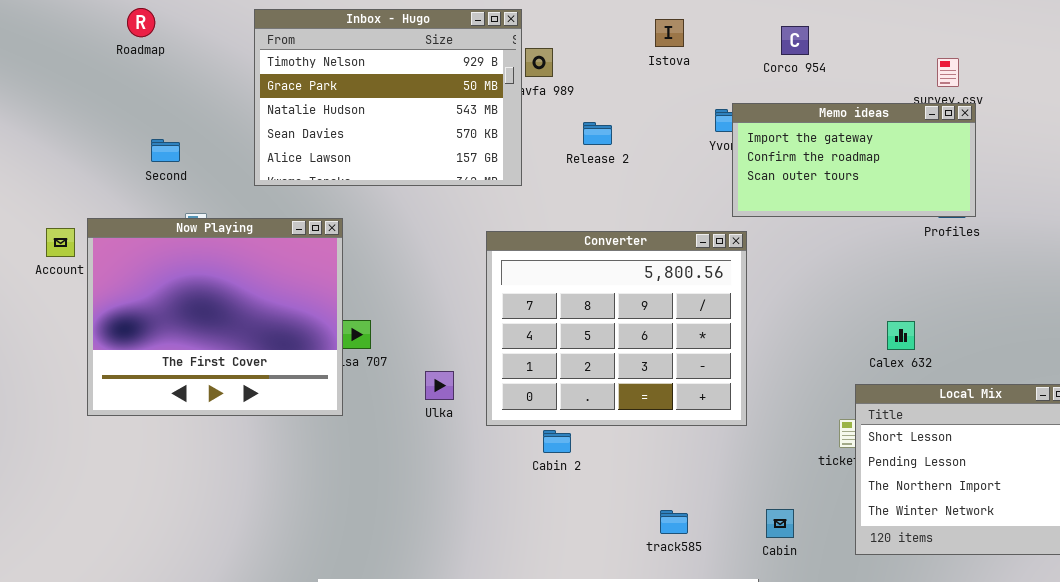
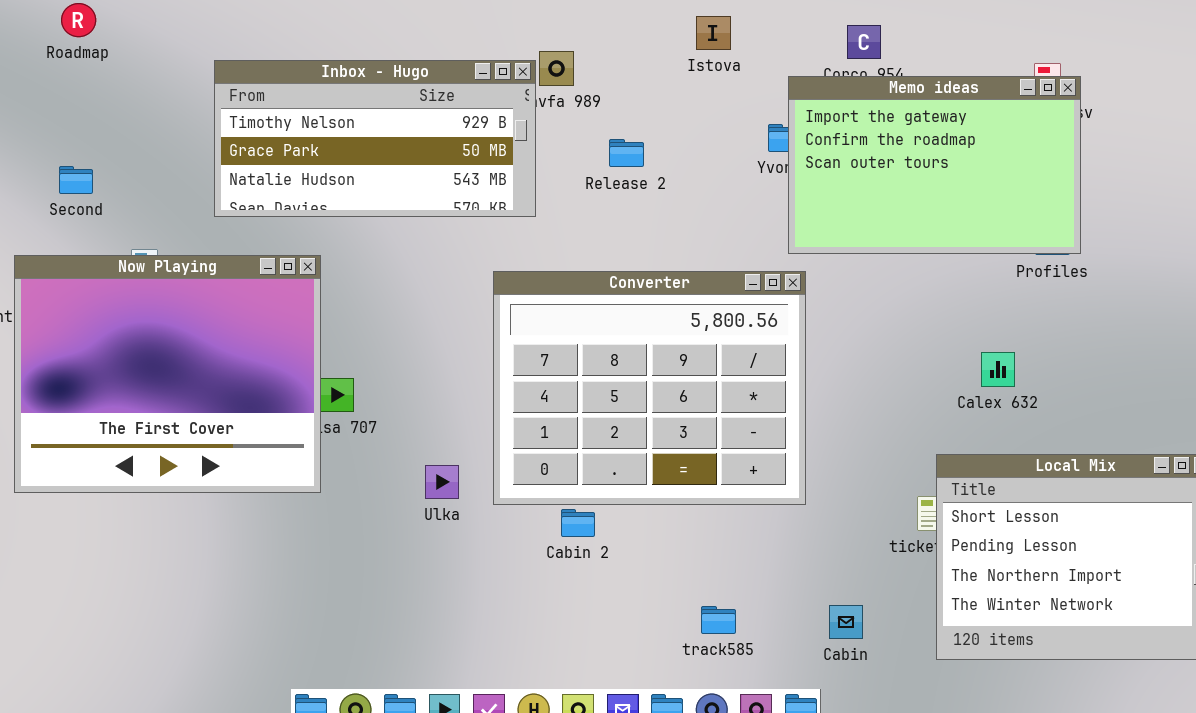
Inbox - Hugo: [254,9,522,186] -> [214,60,536,217], resized
Memo ideas: [732,103,976,217] -> [788,76,1081,254], resized
Second: [151,139,180,162] -> [59,166,93,194], moved
Calex 632: [887,321,915,350] -> [981,352,1015,387], moved
Ulka: [425,371,454,400] -> [425,465,459,499], moved

